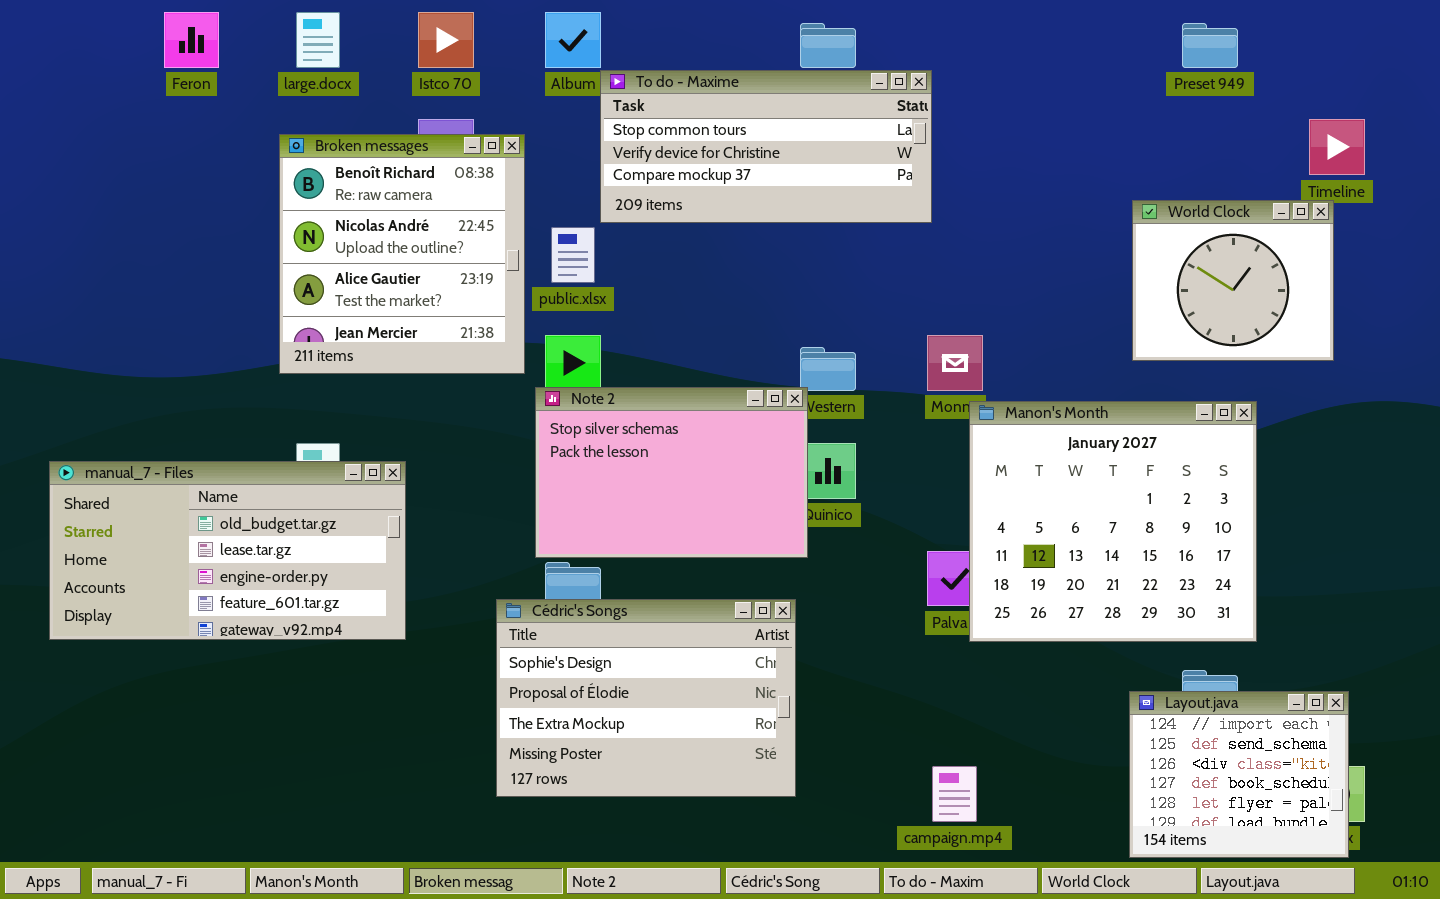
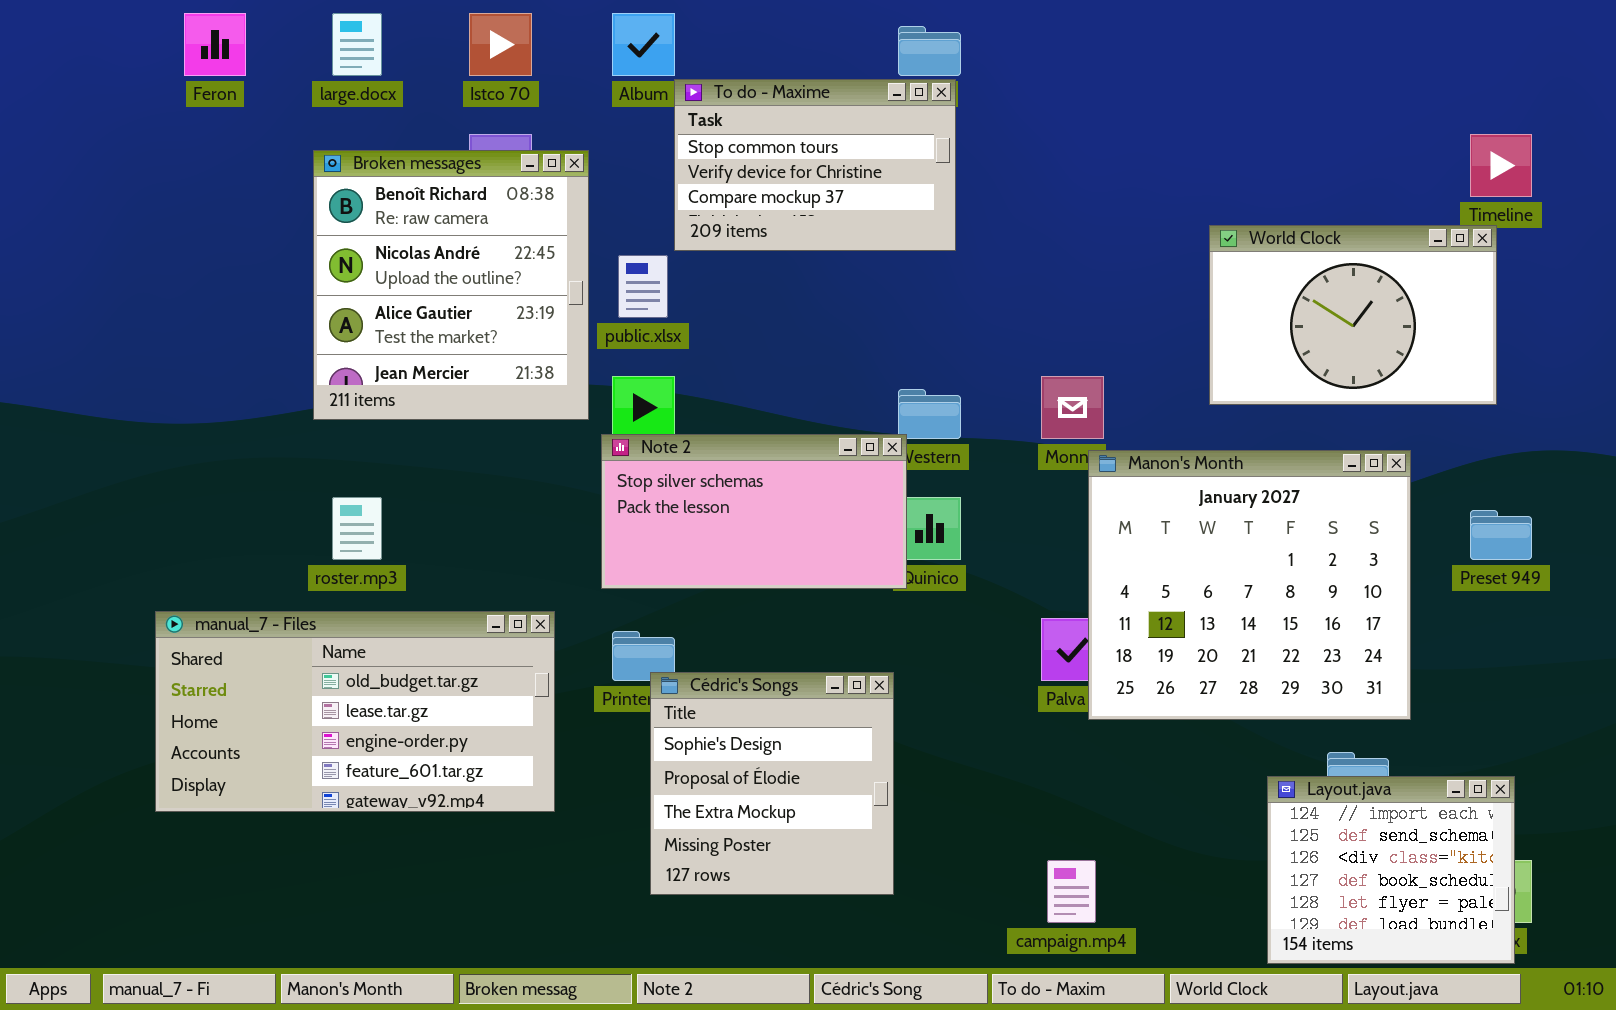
Preset 949: [1182,23,1238,68] -> [1470,510,1532,560], moved
To do - Maxime: [600,70,932,223] -> [674,79,956,251], resized
World Clock: [1132,200,1334,361] -> [1209,225,1497,405], resized
Note 2: [535,387,808,558] -> [601,434,907,589], resized
manual_7 - Files: [49,461,406,640] -> [155,611,555,812], moved
Cédric's Songs: [496,599,796,797] -> [650,672,894,895], resized

